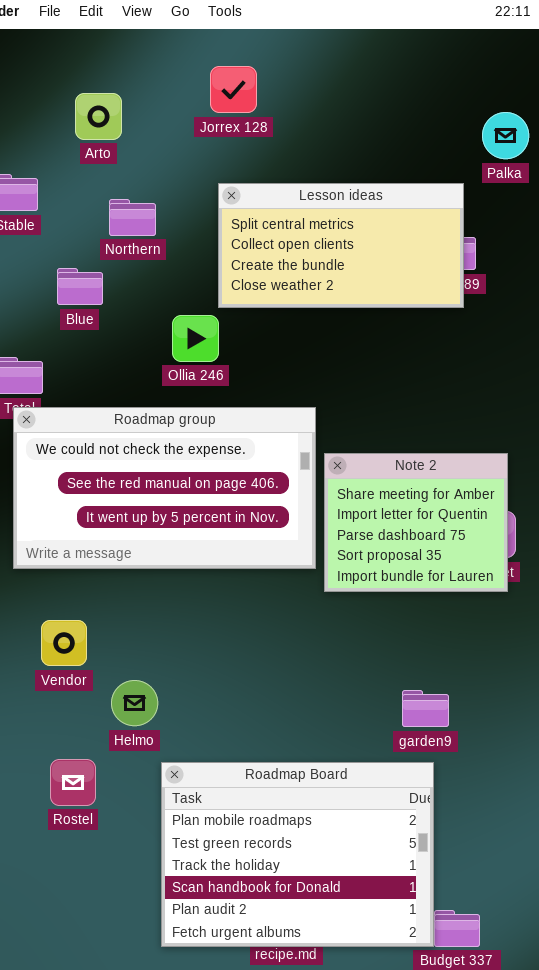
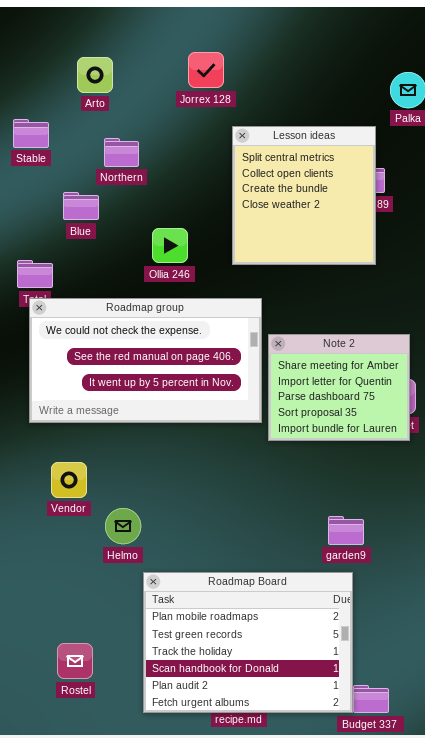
Jorrex 128: [210,66,257,113] -> [188,52,224,88], moved
Lesson ideas: [218,183,464,308] -> [232,126,376,265], resized
Rostel: [50,759,96,806] -> [57,643,93,679], moved

